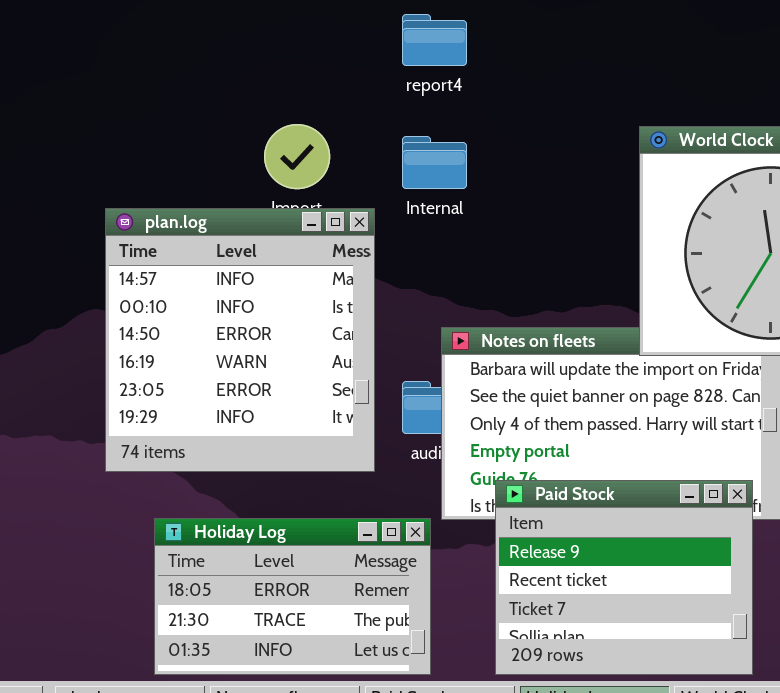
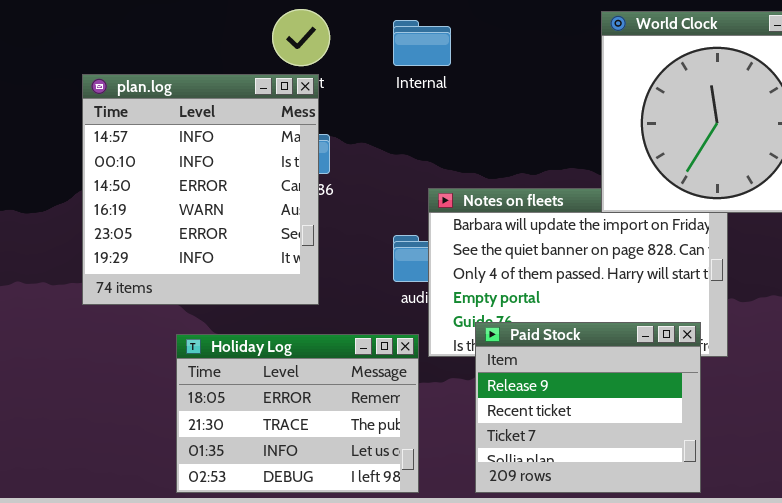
plan.log: [105,208,375,472] -> [82,74,319,305], moved
Holiday Log: [154,518,431,675] -> [176,334,419,493], resized

